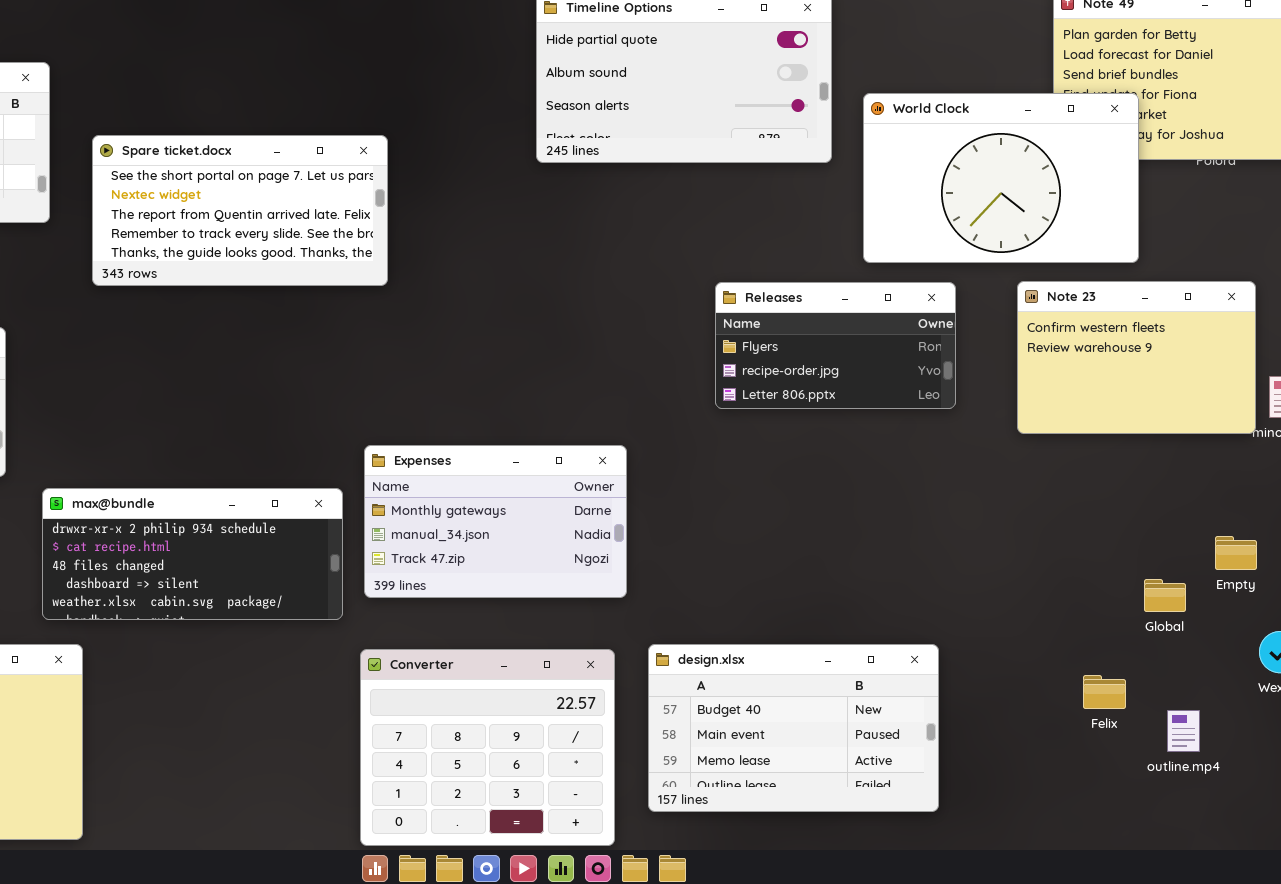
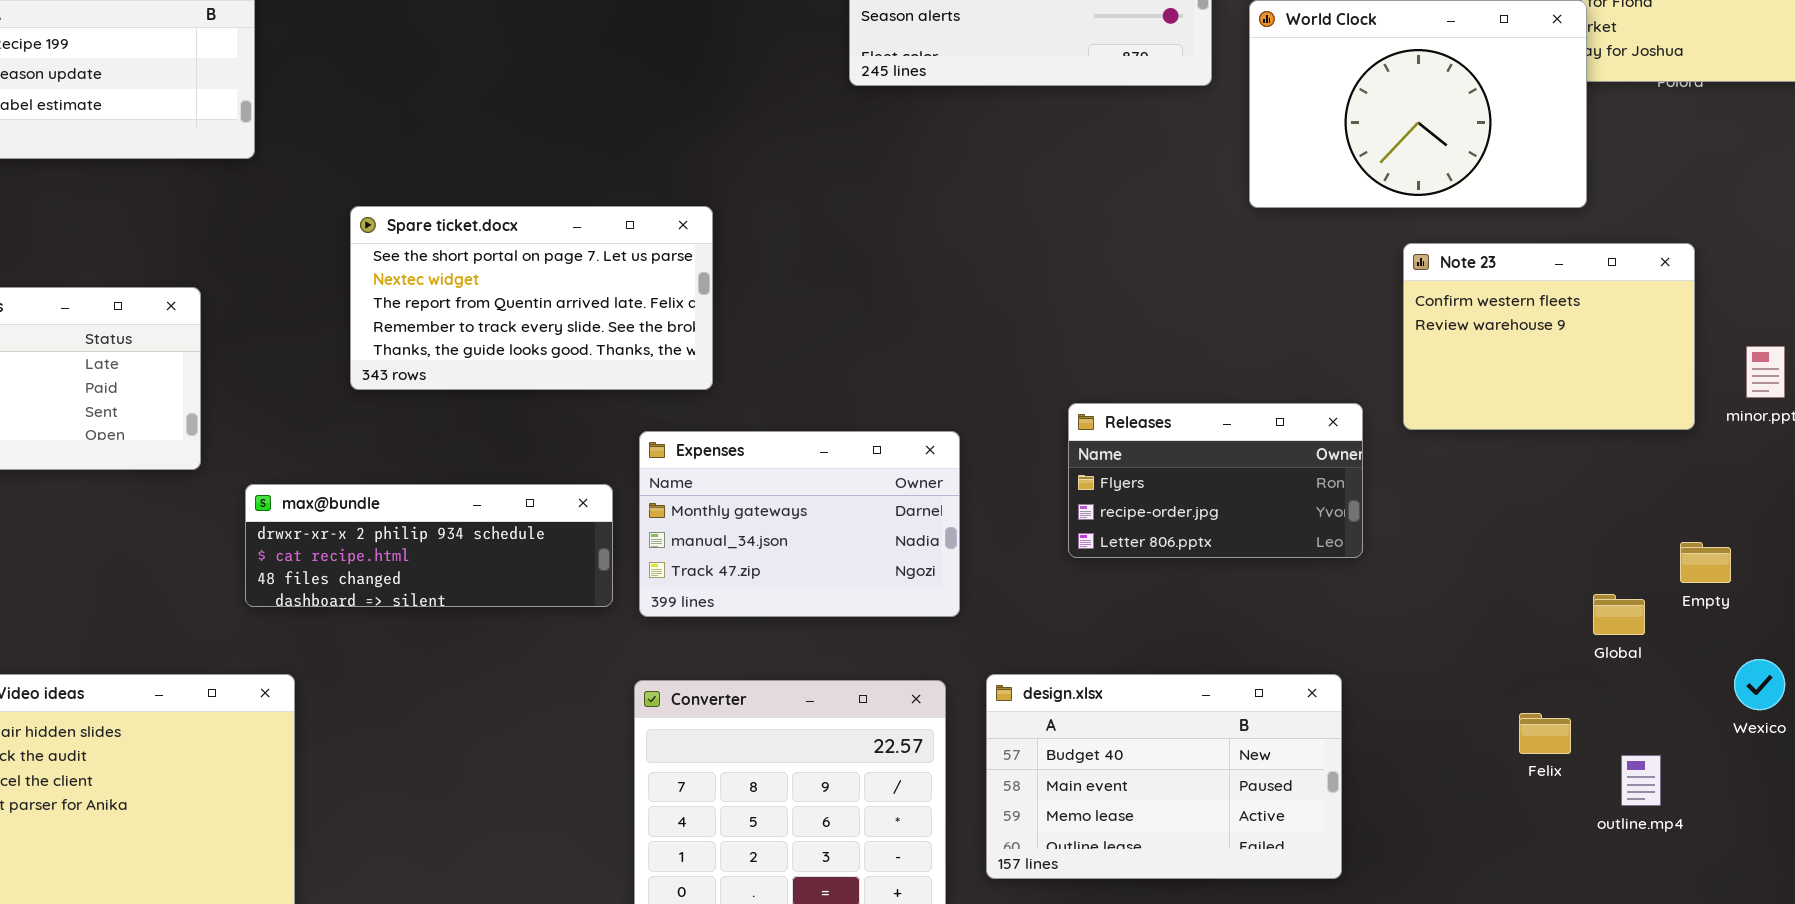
Spare ticket.docx: [92,135,388,286] -> [350,206,713,390], moved
Note 23: [1017,281,1256,434] -> [1403,243,1695,430], moved
Releases: [715,282,956,409] -> [1068,403,1363,558], moved
max@bundle: [42,488,343,620] -> [245,484,613,607], resized

